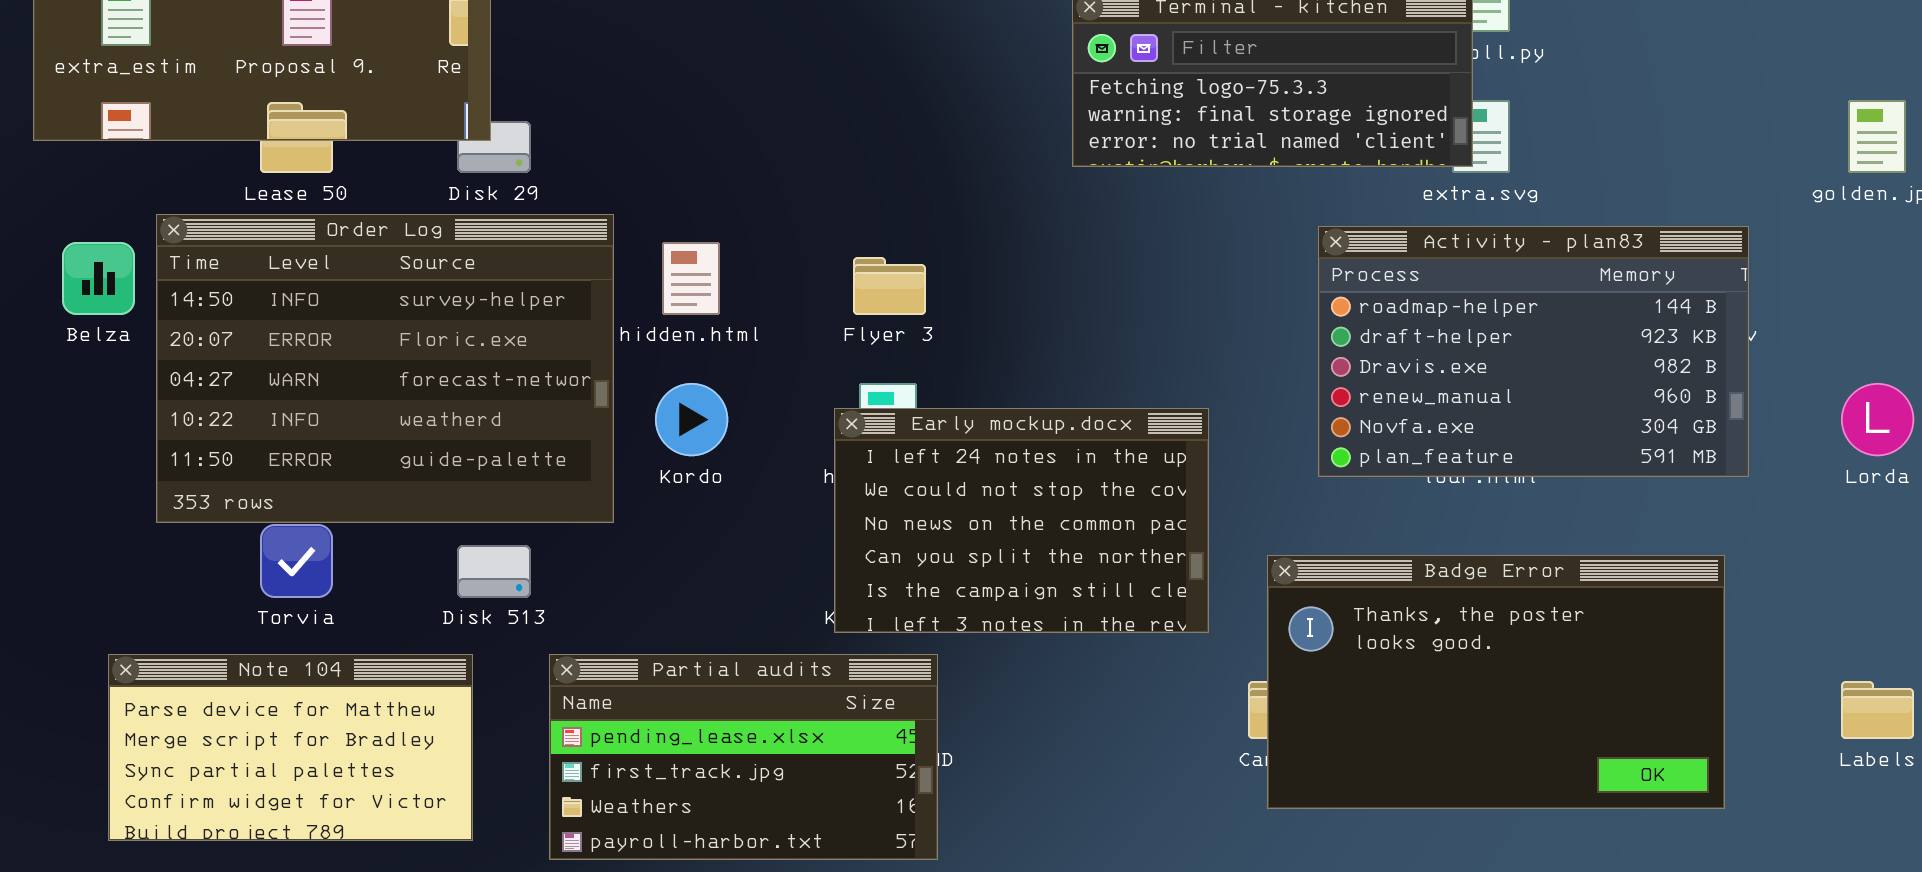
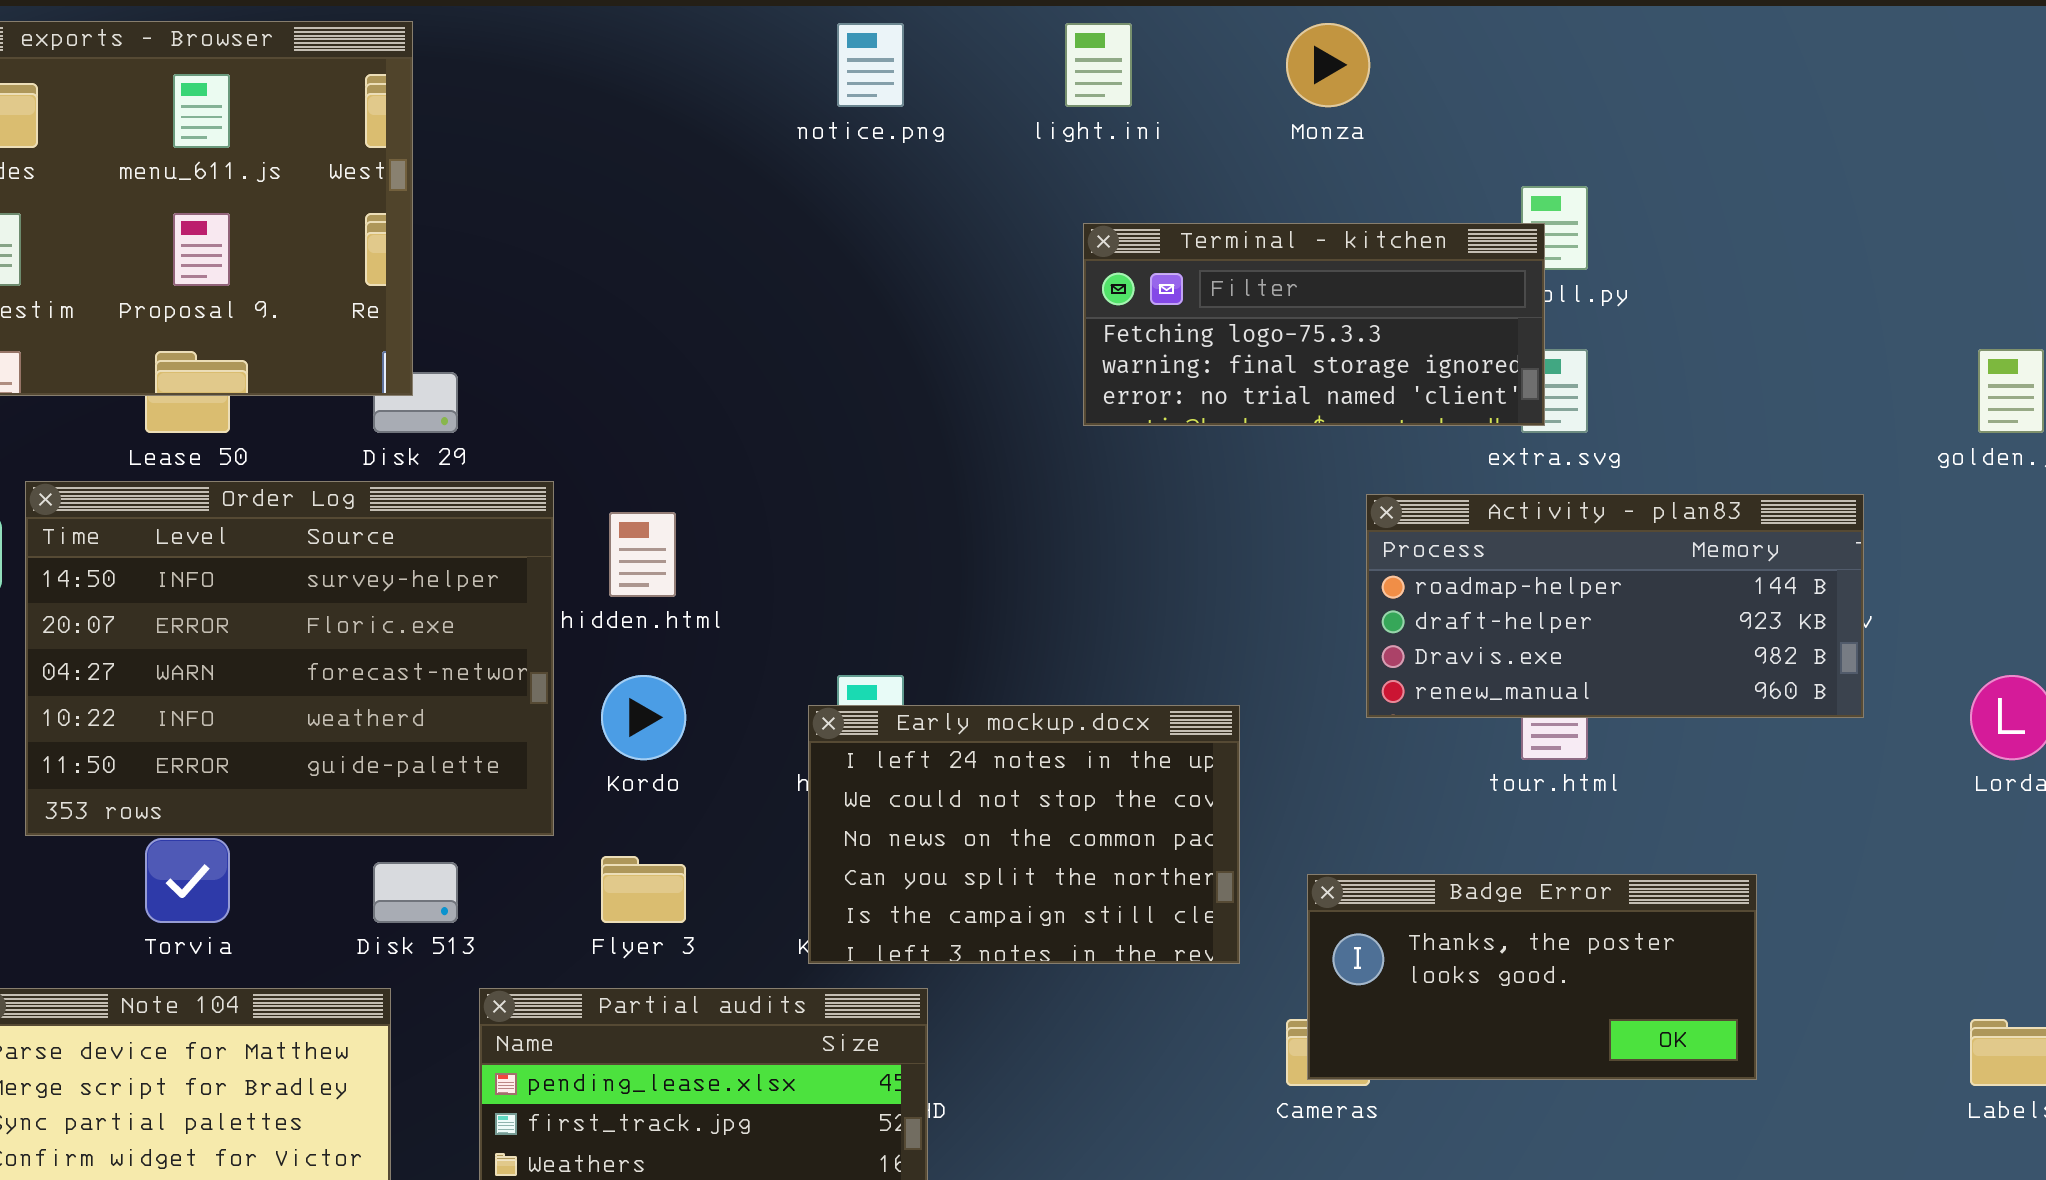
Activity - plan83: [1318,226,1749,477] -> [1366,494,1864,718], resized
Flyer 3: [853,257,926,315] -> [601,856,686,923], moved
Badge Error: [1267,555,1725,809] -> [1307,874,1757,1080], resized

